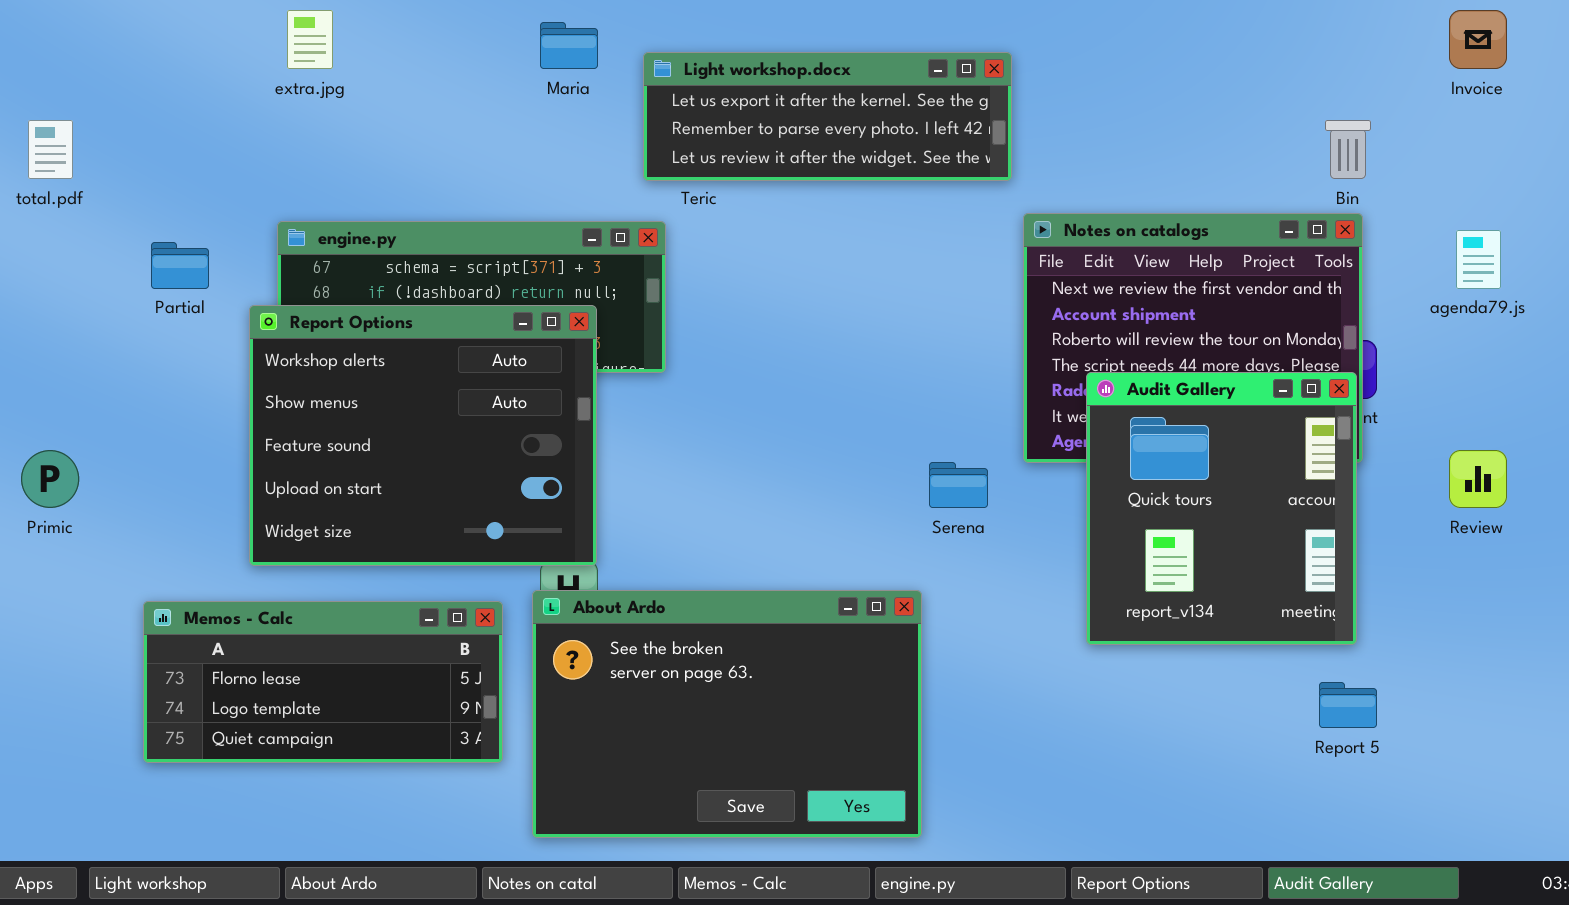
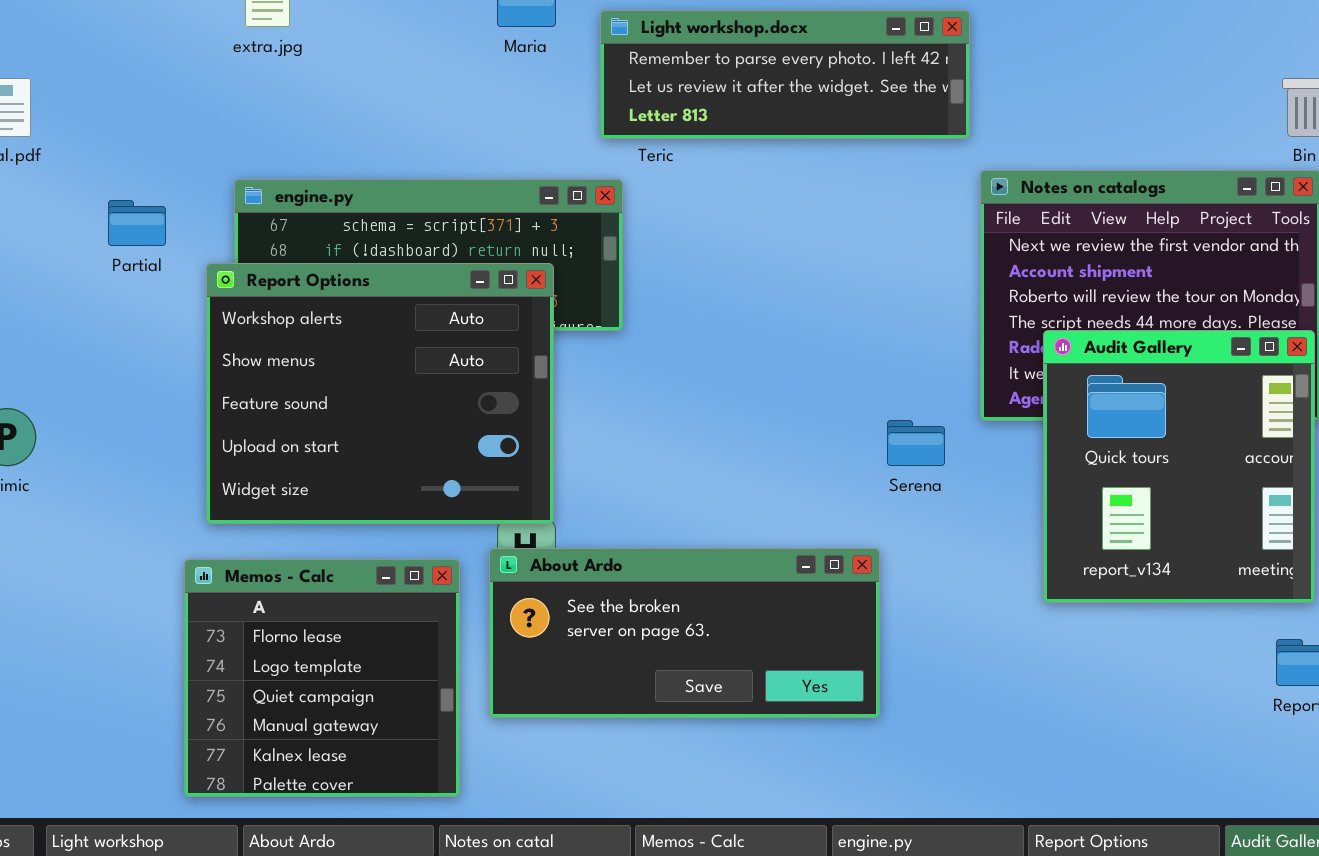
Light workshop.docx: [643,52,1012,181] -> [600,10,970,139], scrolled down 1 row
About Ardo: [532,590,922,838] -> [489,548,880,718], resized
Memos - Calc: [143,601,503,763] -> [184,559,460,797], resized

